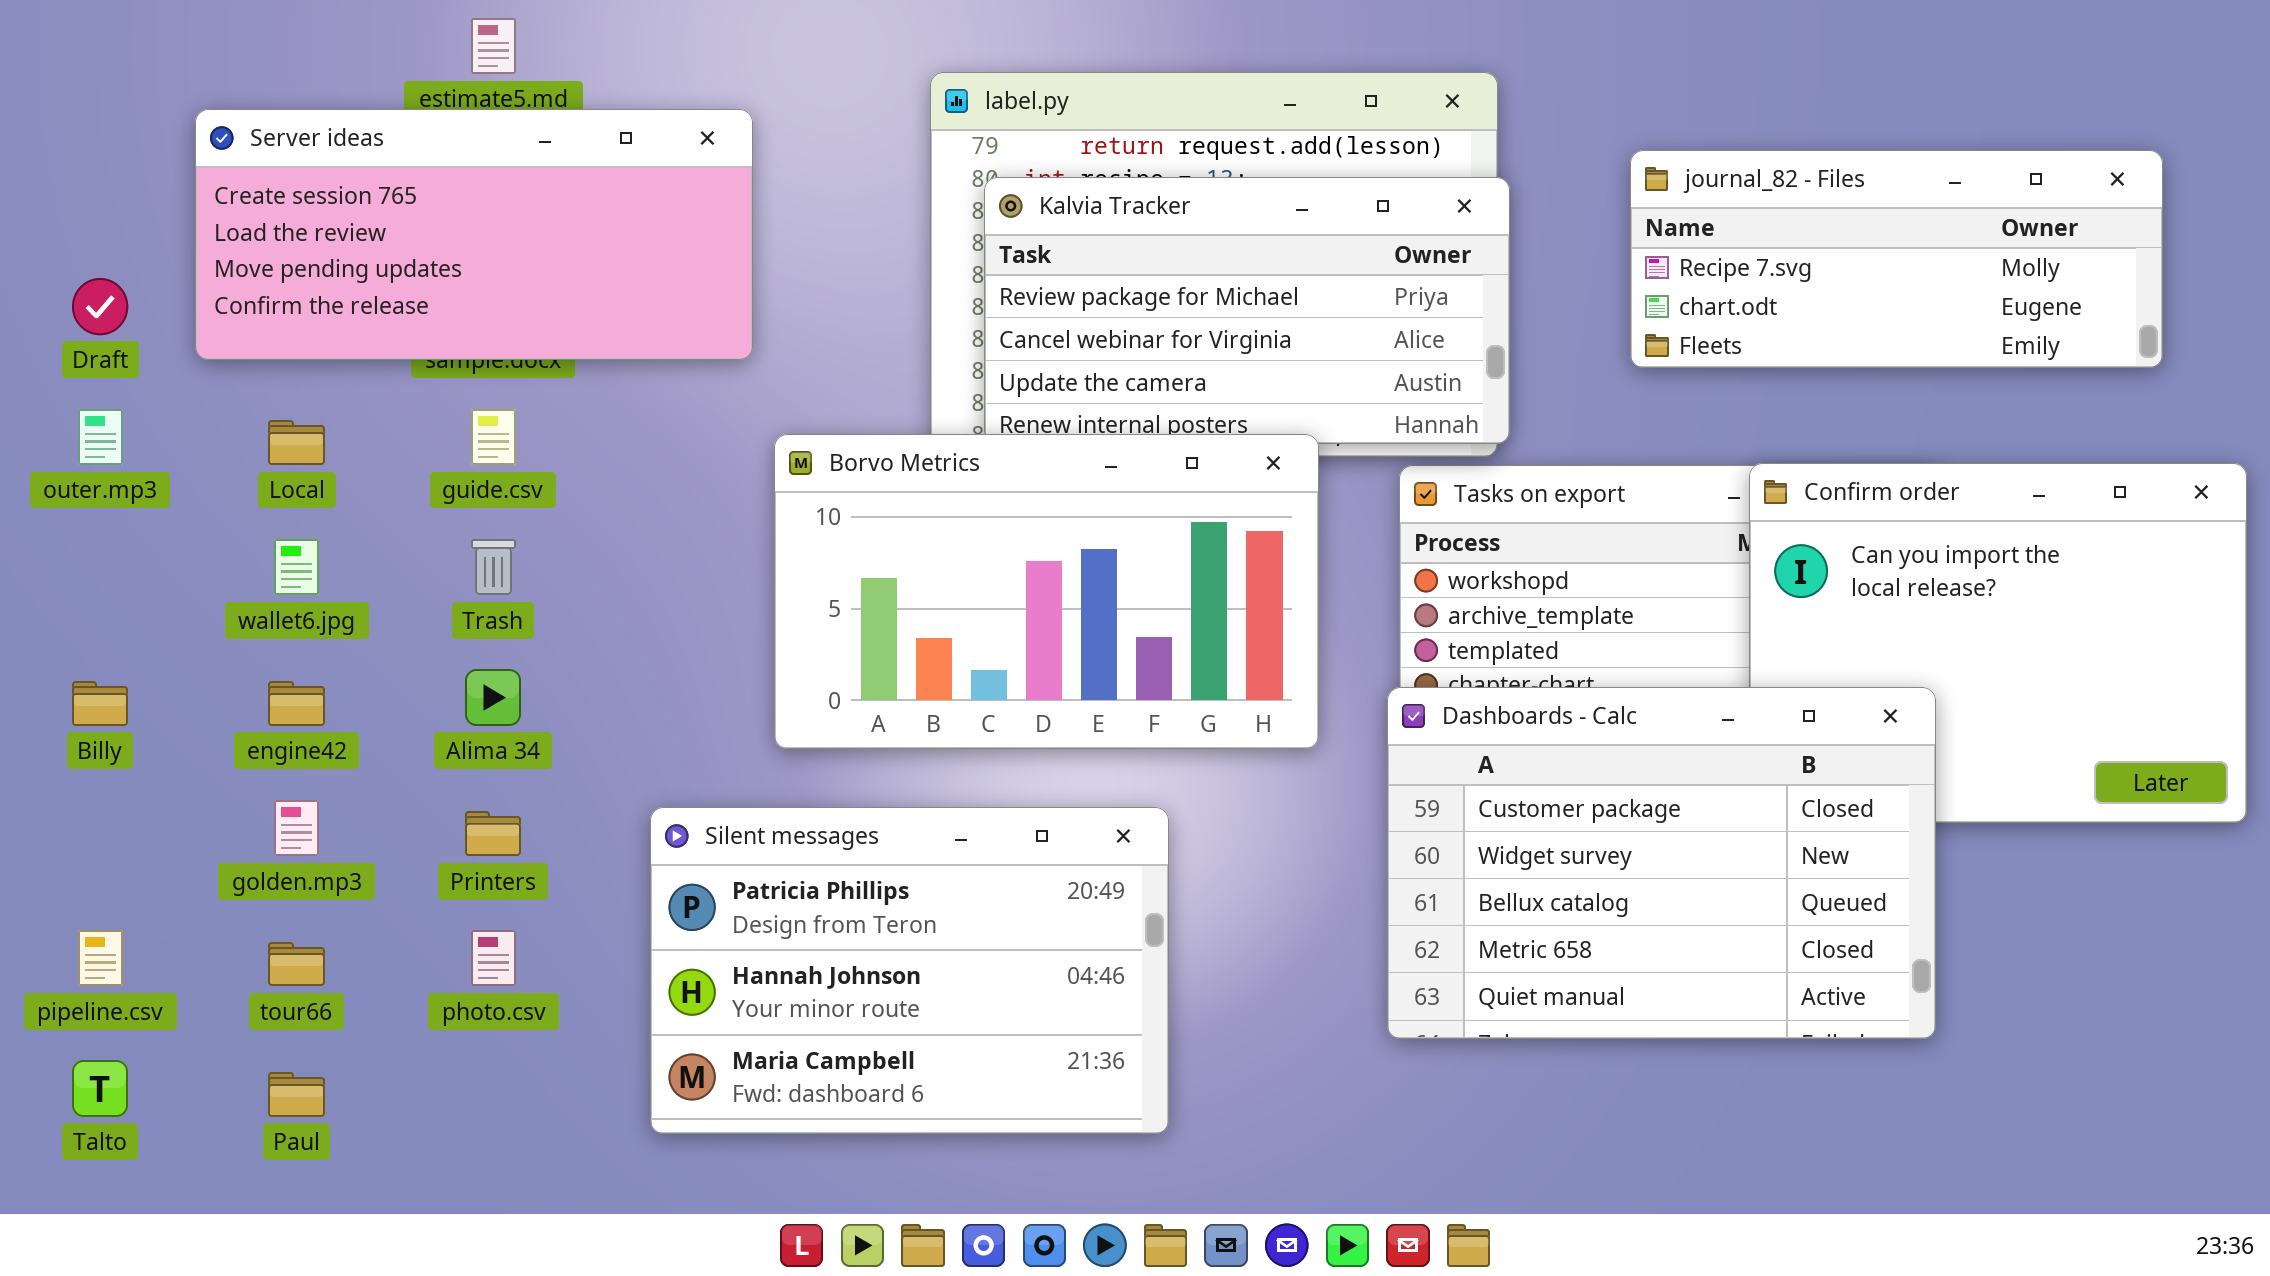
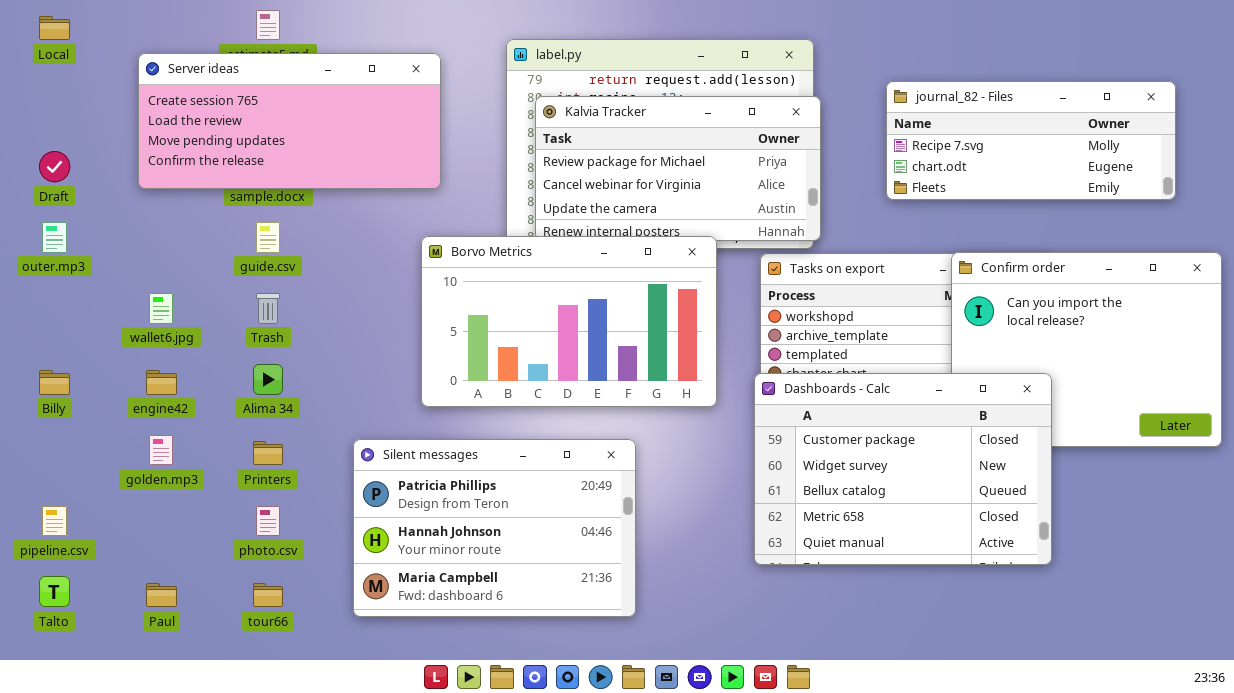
Server ideas: [195,109,753,360] -> [138,53,441,189], moved
Local: [268,420,325,465] -> [39,16,70,40], moved
tour66: [268,942,325,986] -> [253,583,283,607], moved

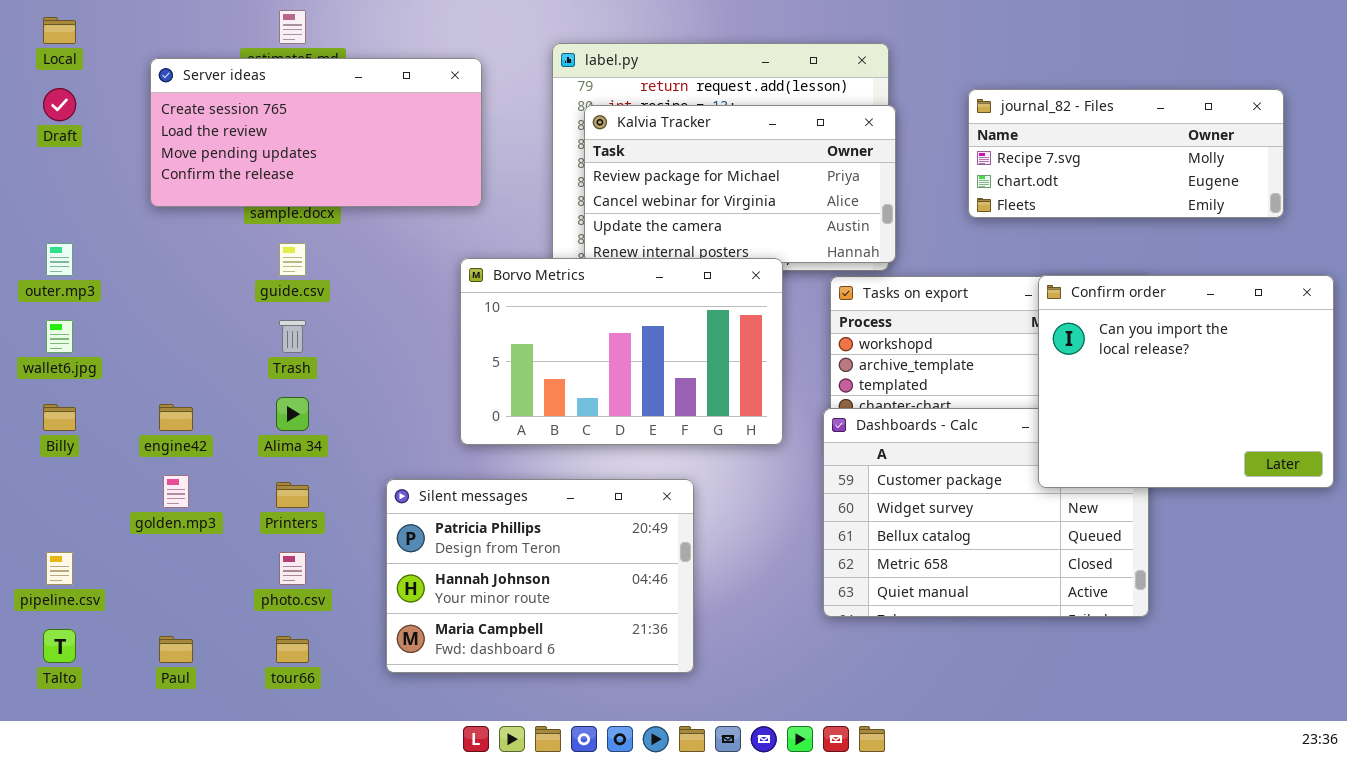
Draft: [39,151,70,182] -> [43,88,76,121], moved
Confirm order: [951,252,1222,447] -> [1038,275,1334,488], raised
wallet6.jpg: [149,293,173,324] -> [46,320,73,353], moved

